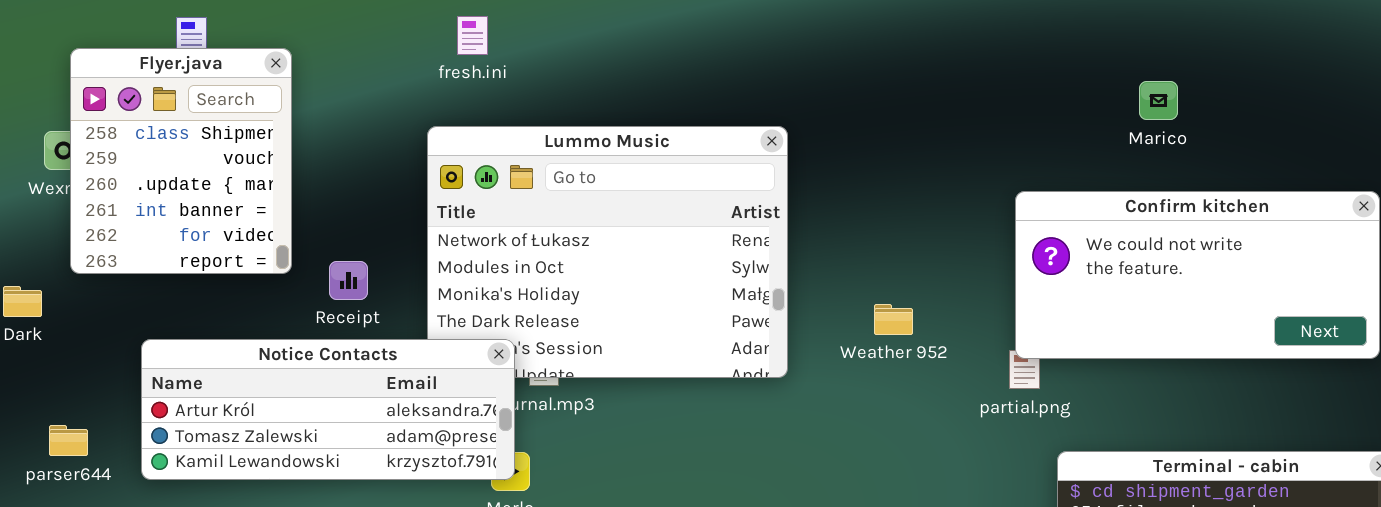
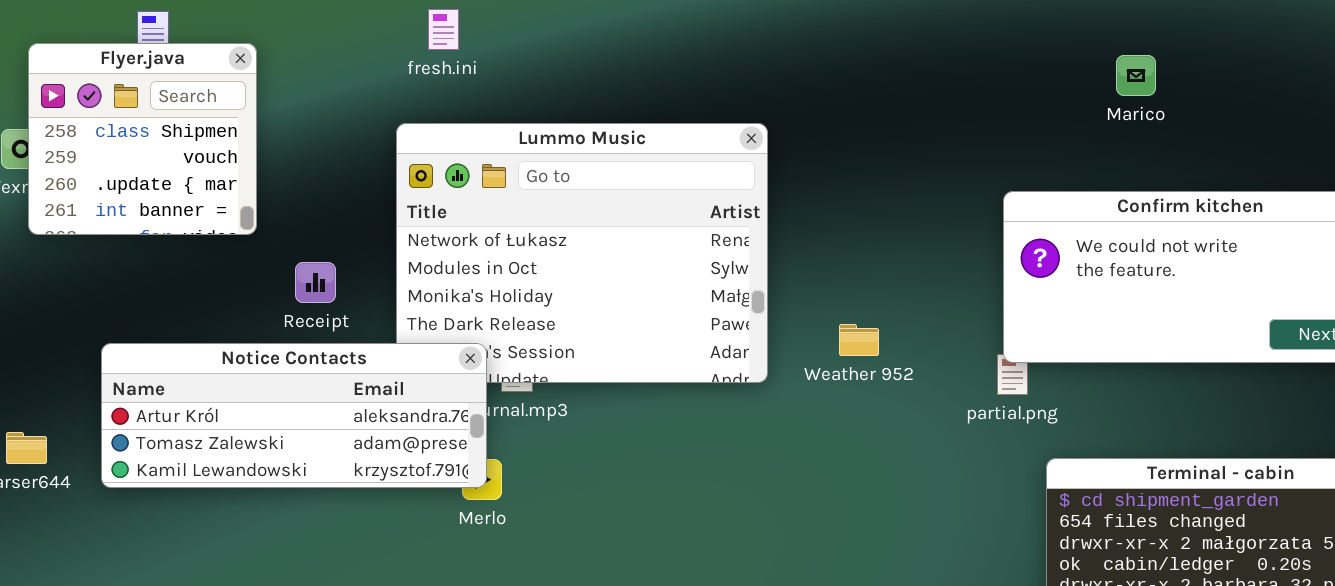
Flyer.java: [70,48,292,274] -> [28,43,257,235], resized
Marico: [1139,81,1178,120] -> [1116,55,1156,96], moved
Weather 952: [874,304,913,335] -> [839,324,879,356], moved

